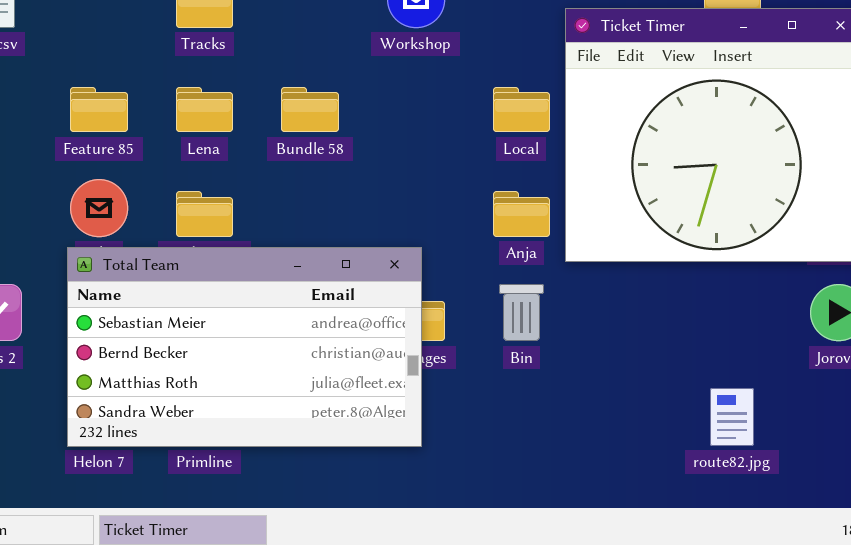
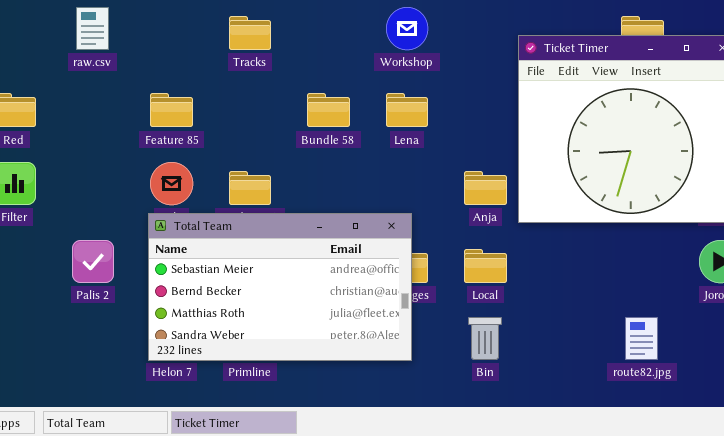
Lena: [176,87,233,132] -> [386,93,428,127], moved
Local: [493,87,550,132] -> [464,249,507,283], moved
Bin: [499,284,544,341] -> [468,317,502,360], moved

